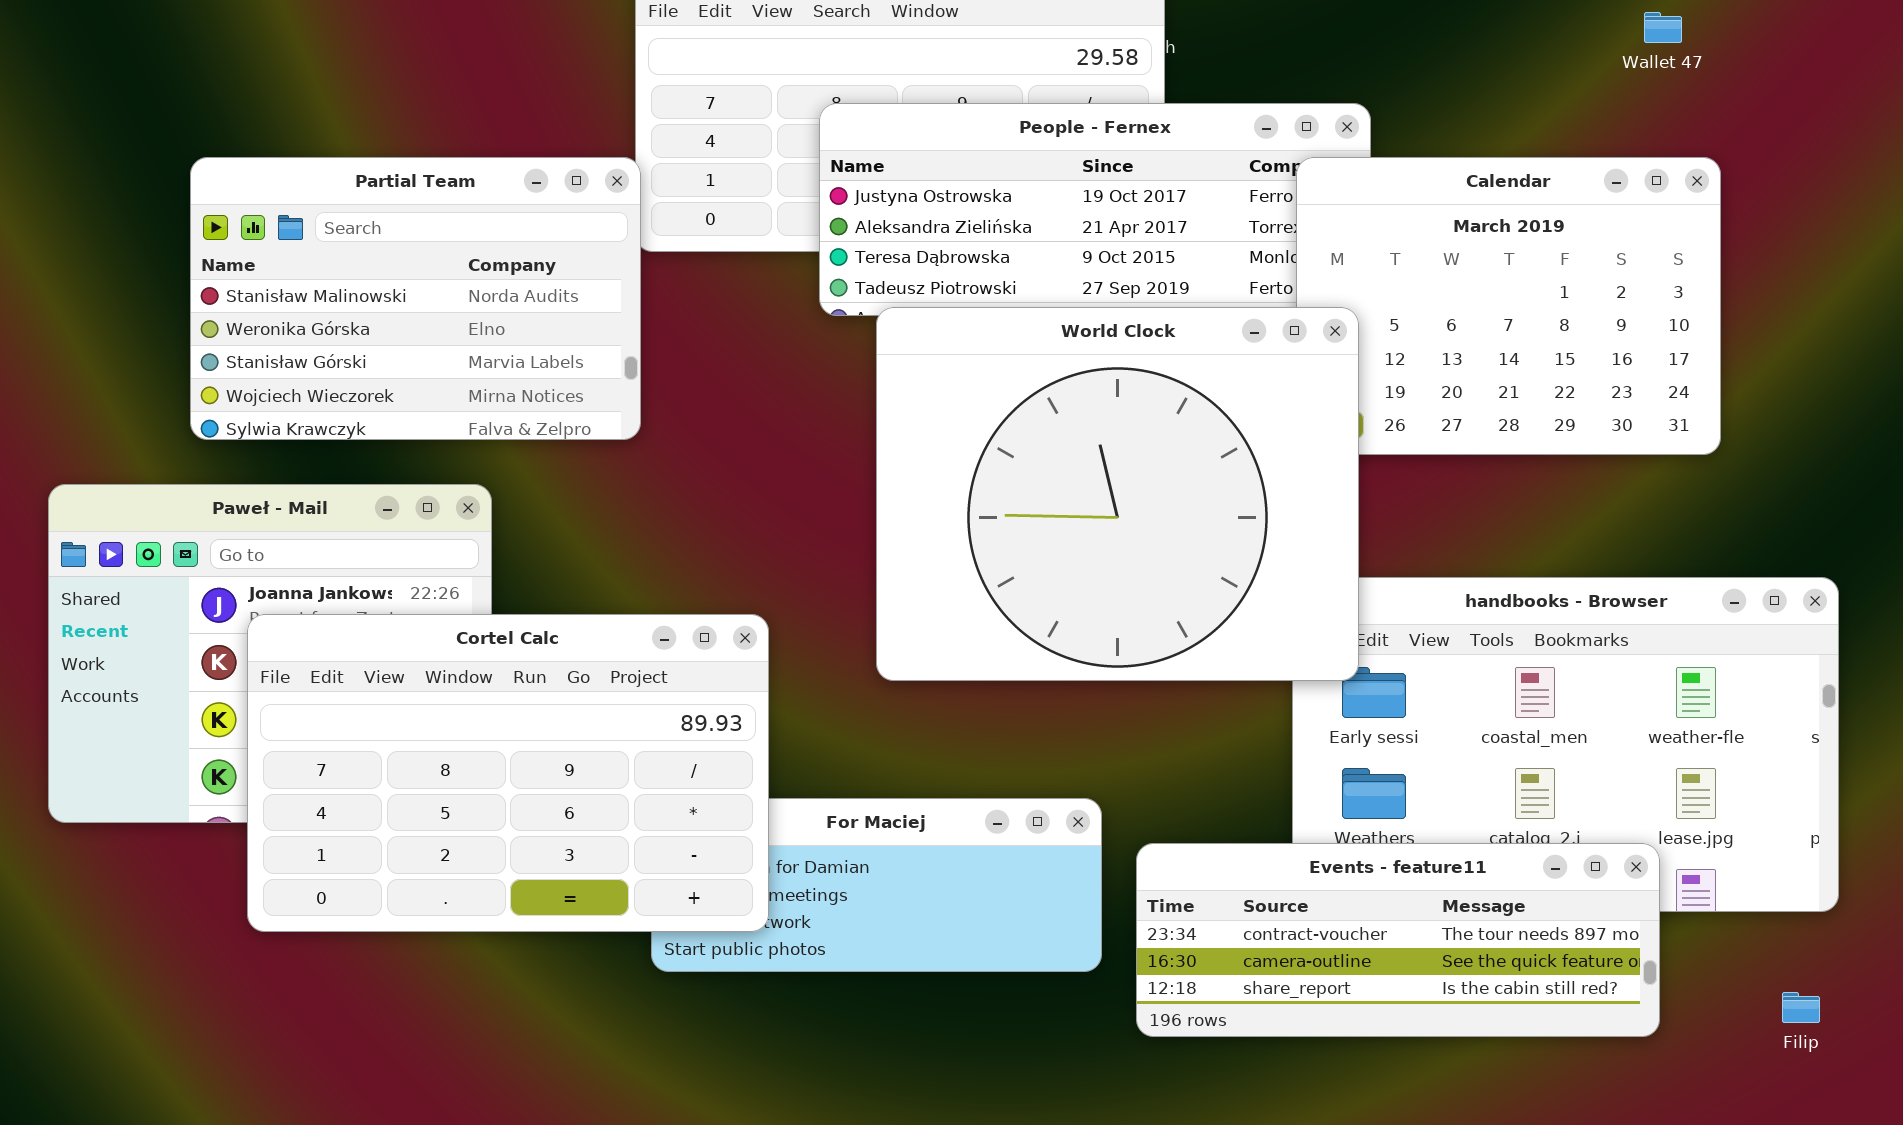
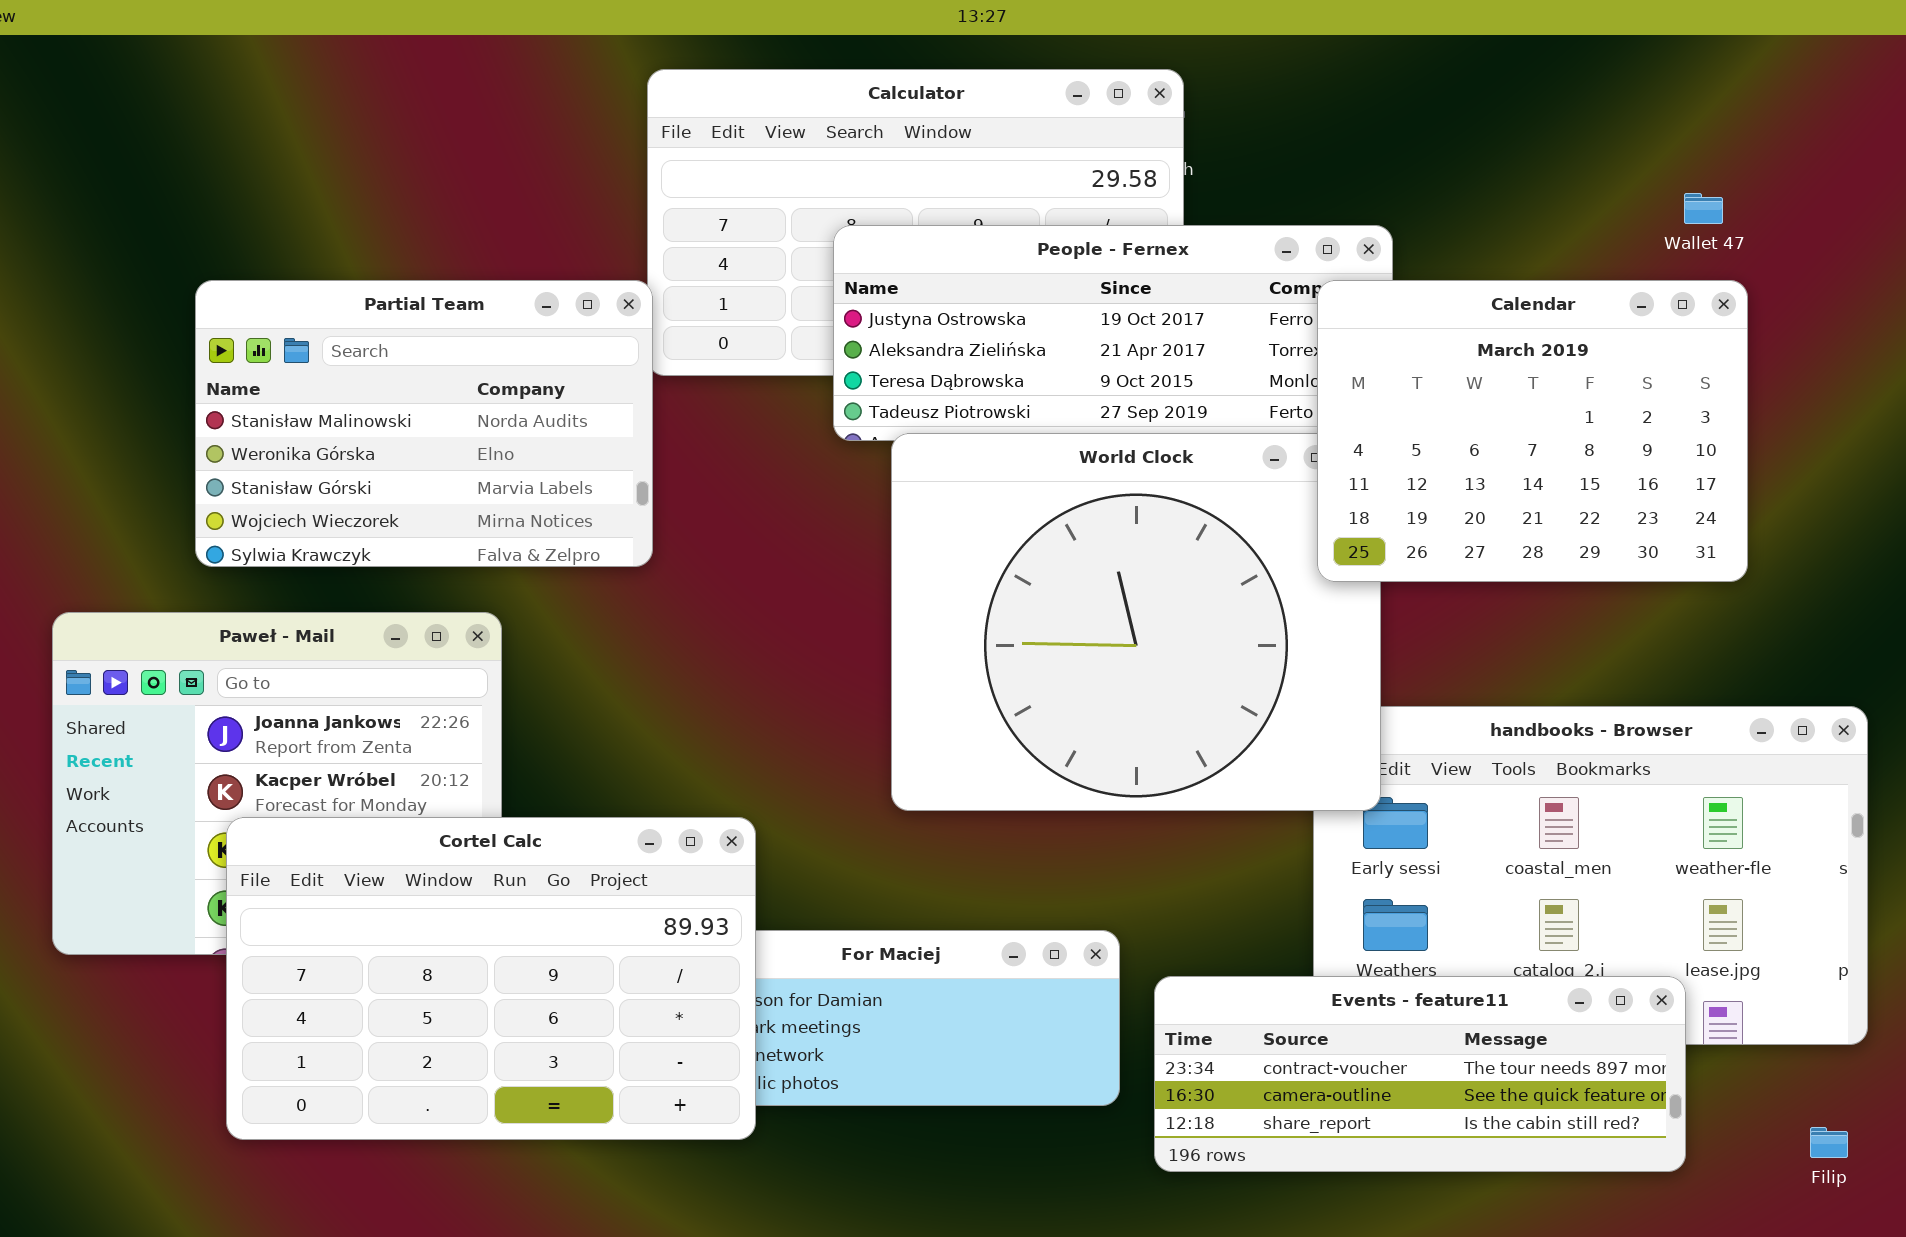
Wallet 47: [1644,12,1682,43] -> [1684,193,1723,224], moved
Calendar: [1296,157,1721,455] -> [1317,280,1748,582], raised
Cortel Calc: [247,614,769,932] -> [226,817,756,1140], moved

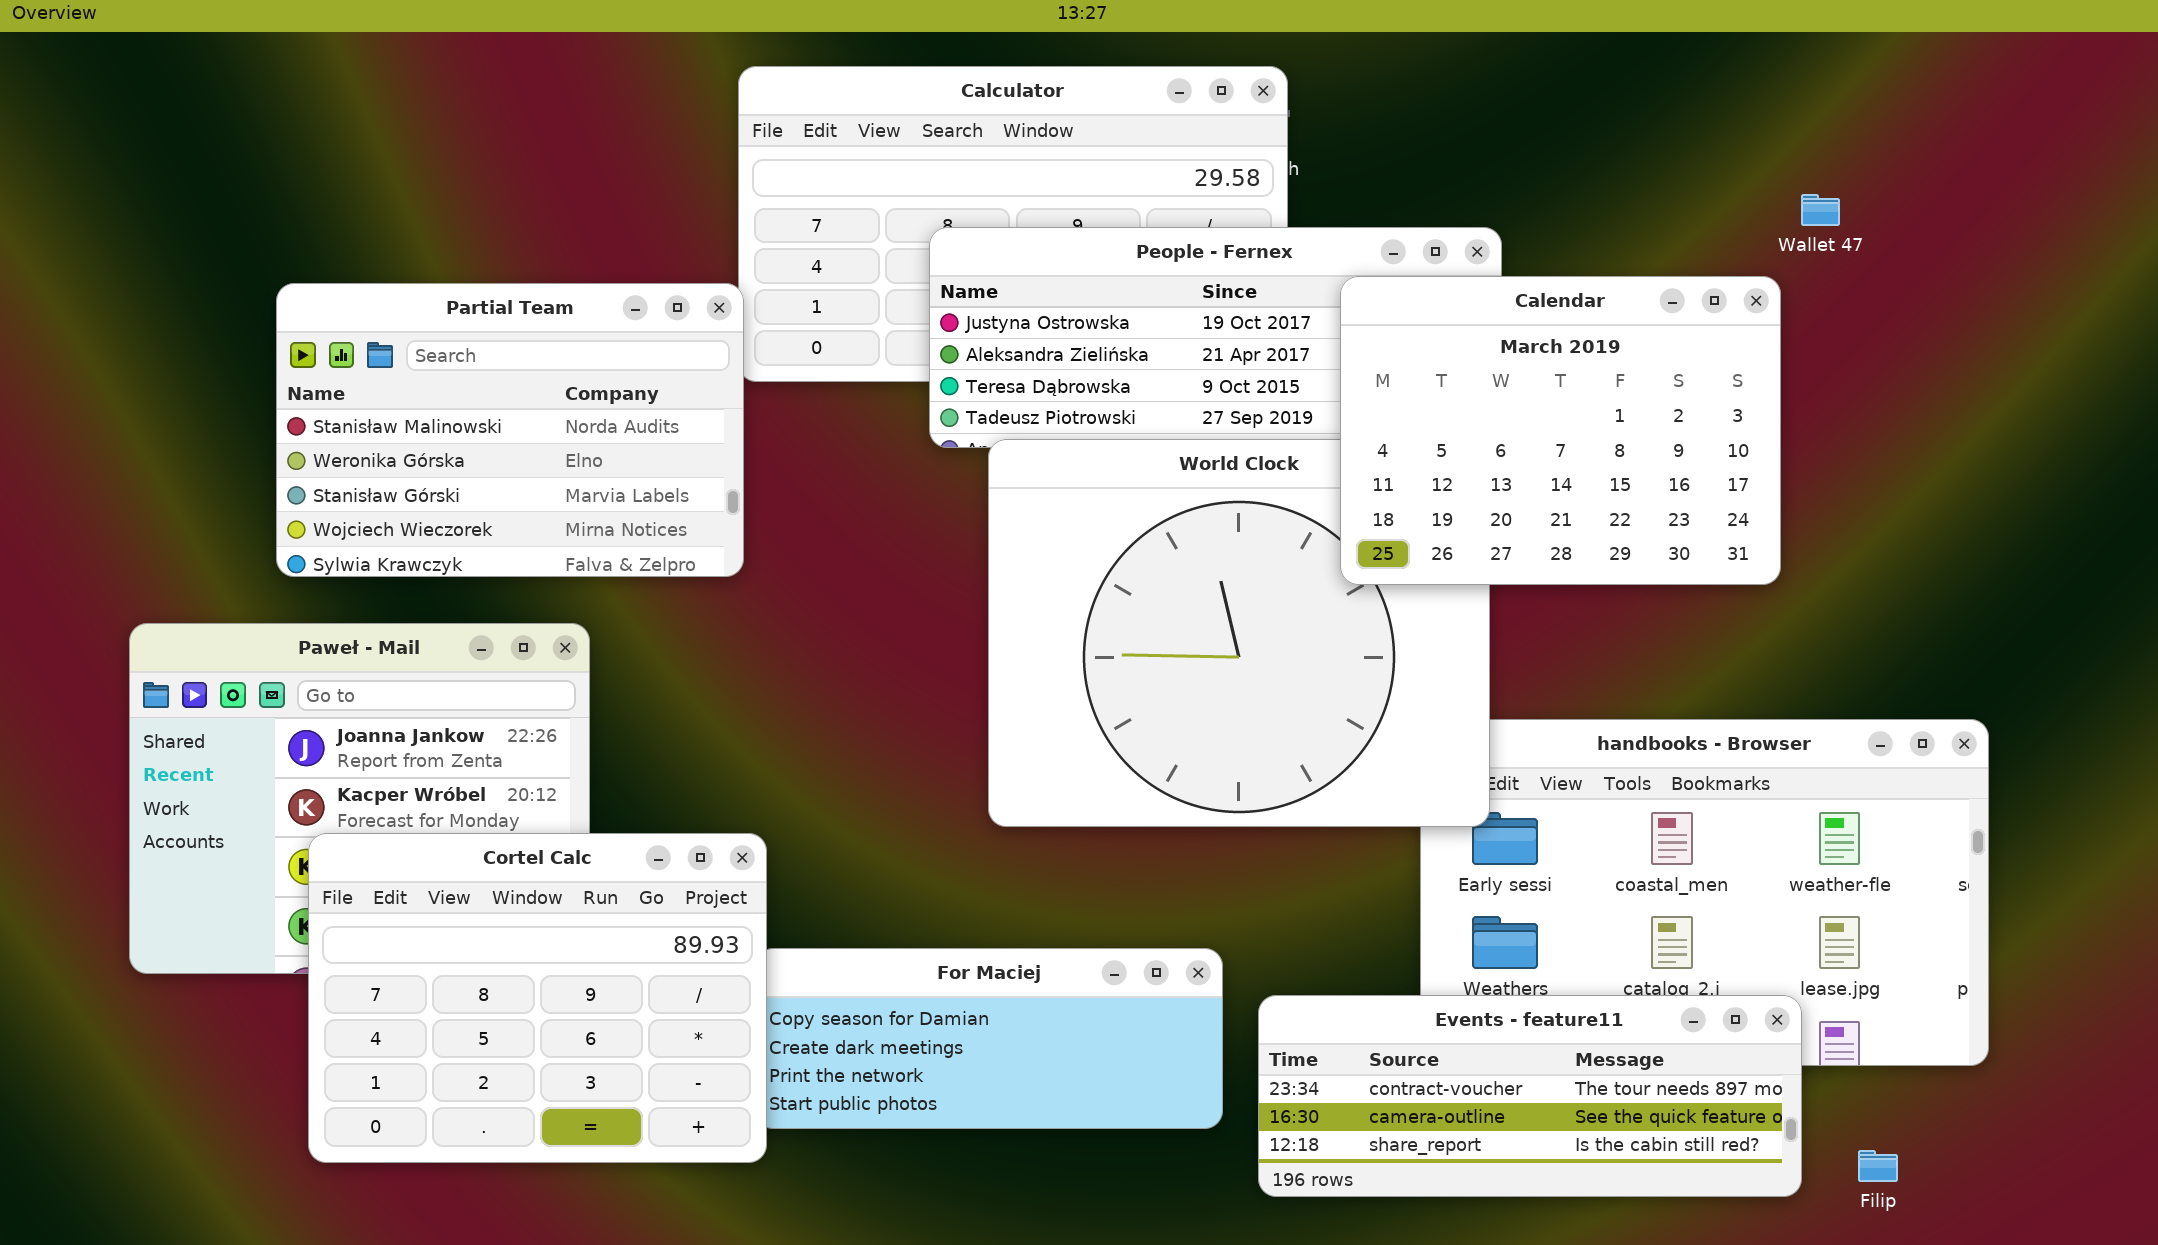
Calendar: [1317,280,1748,582] -> [1340,276,1781,585], moved
Cortel Calc: [226,817,756,1140] -> [308,833,767,1163], resized
Filip: [1810,1127,1848,1158] -> [1858,1150,1898,1182], moved

